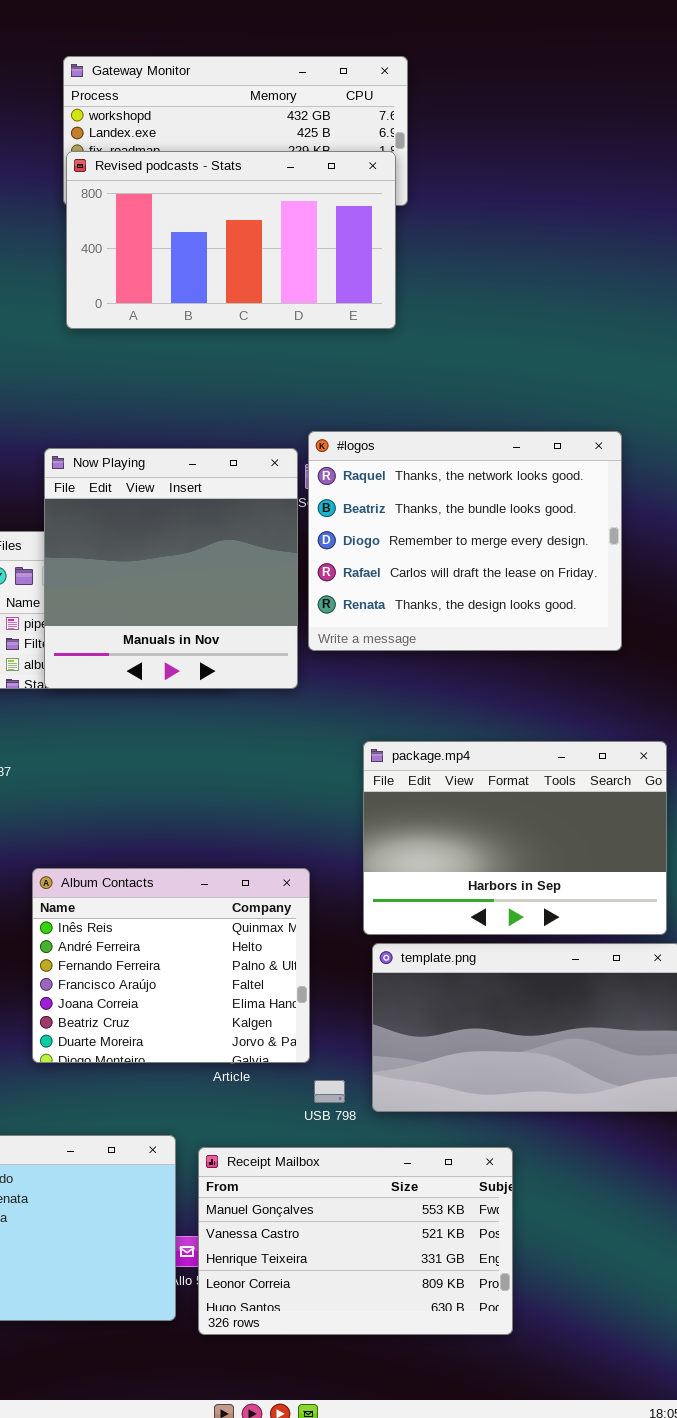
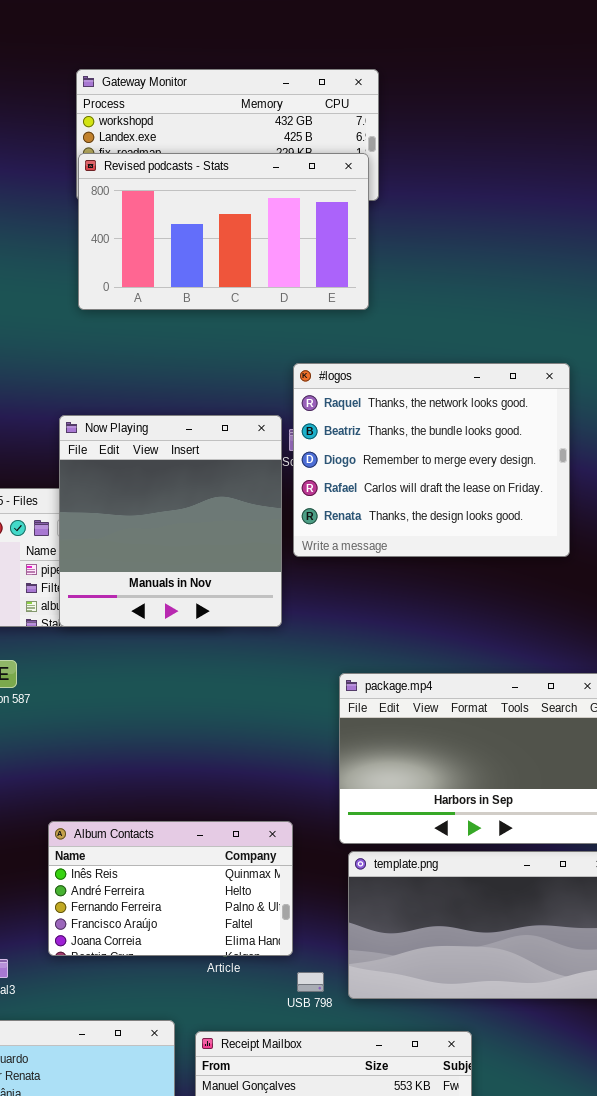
#logos: [308,431,622,651] -> [293,363,570,557], moved
Album Contacts: [32,868,310,1063] -> [48,821,293,956], resized

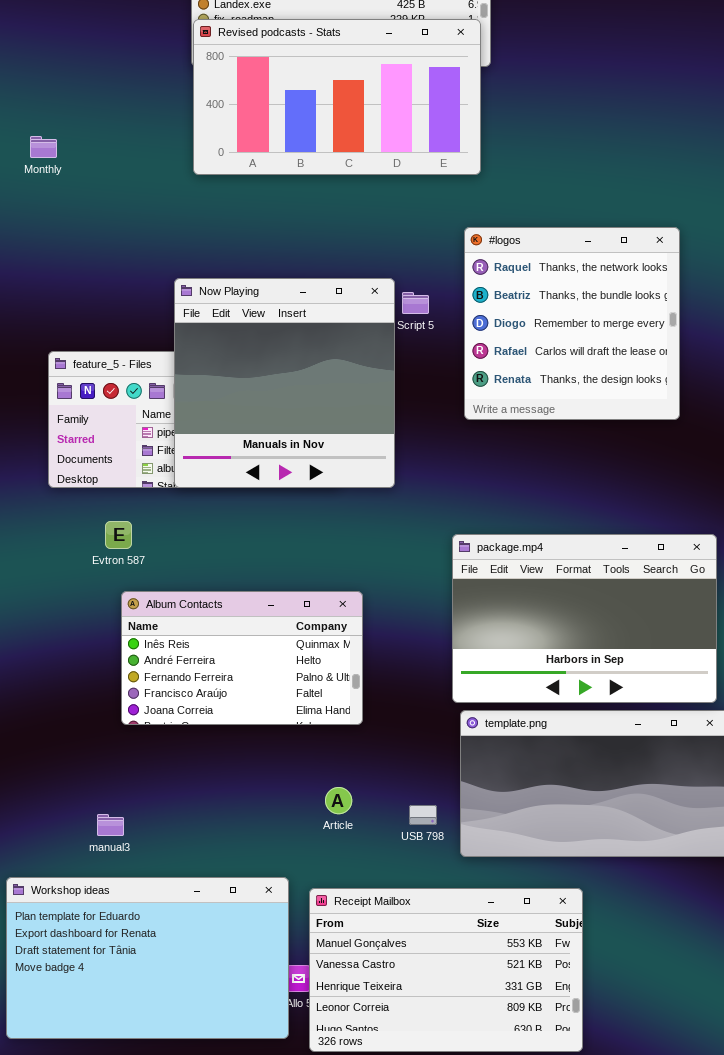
#logos: [293,363,570,557] -> [464,227,680,420], resized
Album Contacts: [48,821,293,956] -> [121,591,363,725], moved
USB 798: [297,972,324,992] -> [409,805,437,825], moved

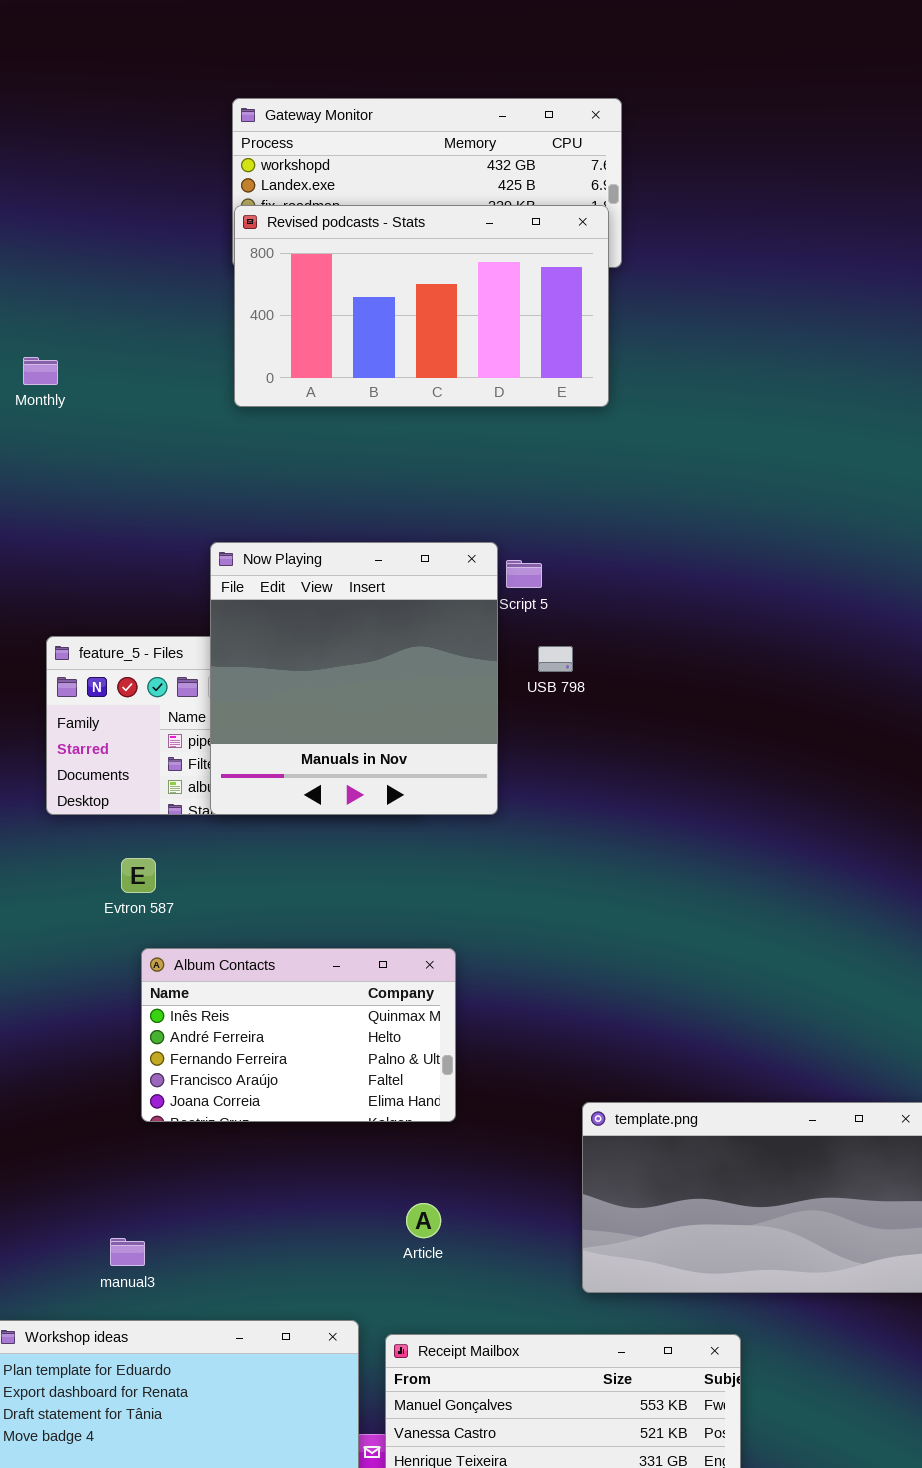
#logos: [464,227,680,420] -> none, closed
package.mp4: [452,534,717,703] -> none, closed
USB 798: [409,805,437,825] -> [538,646,573,672], moved

